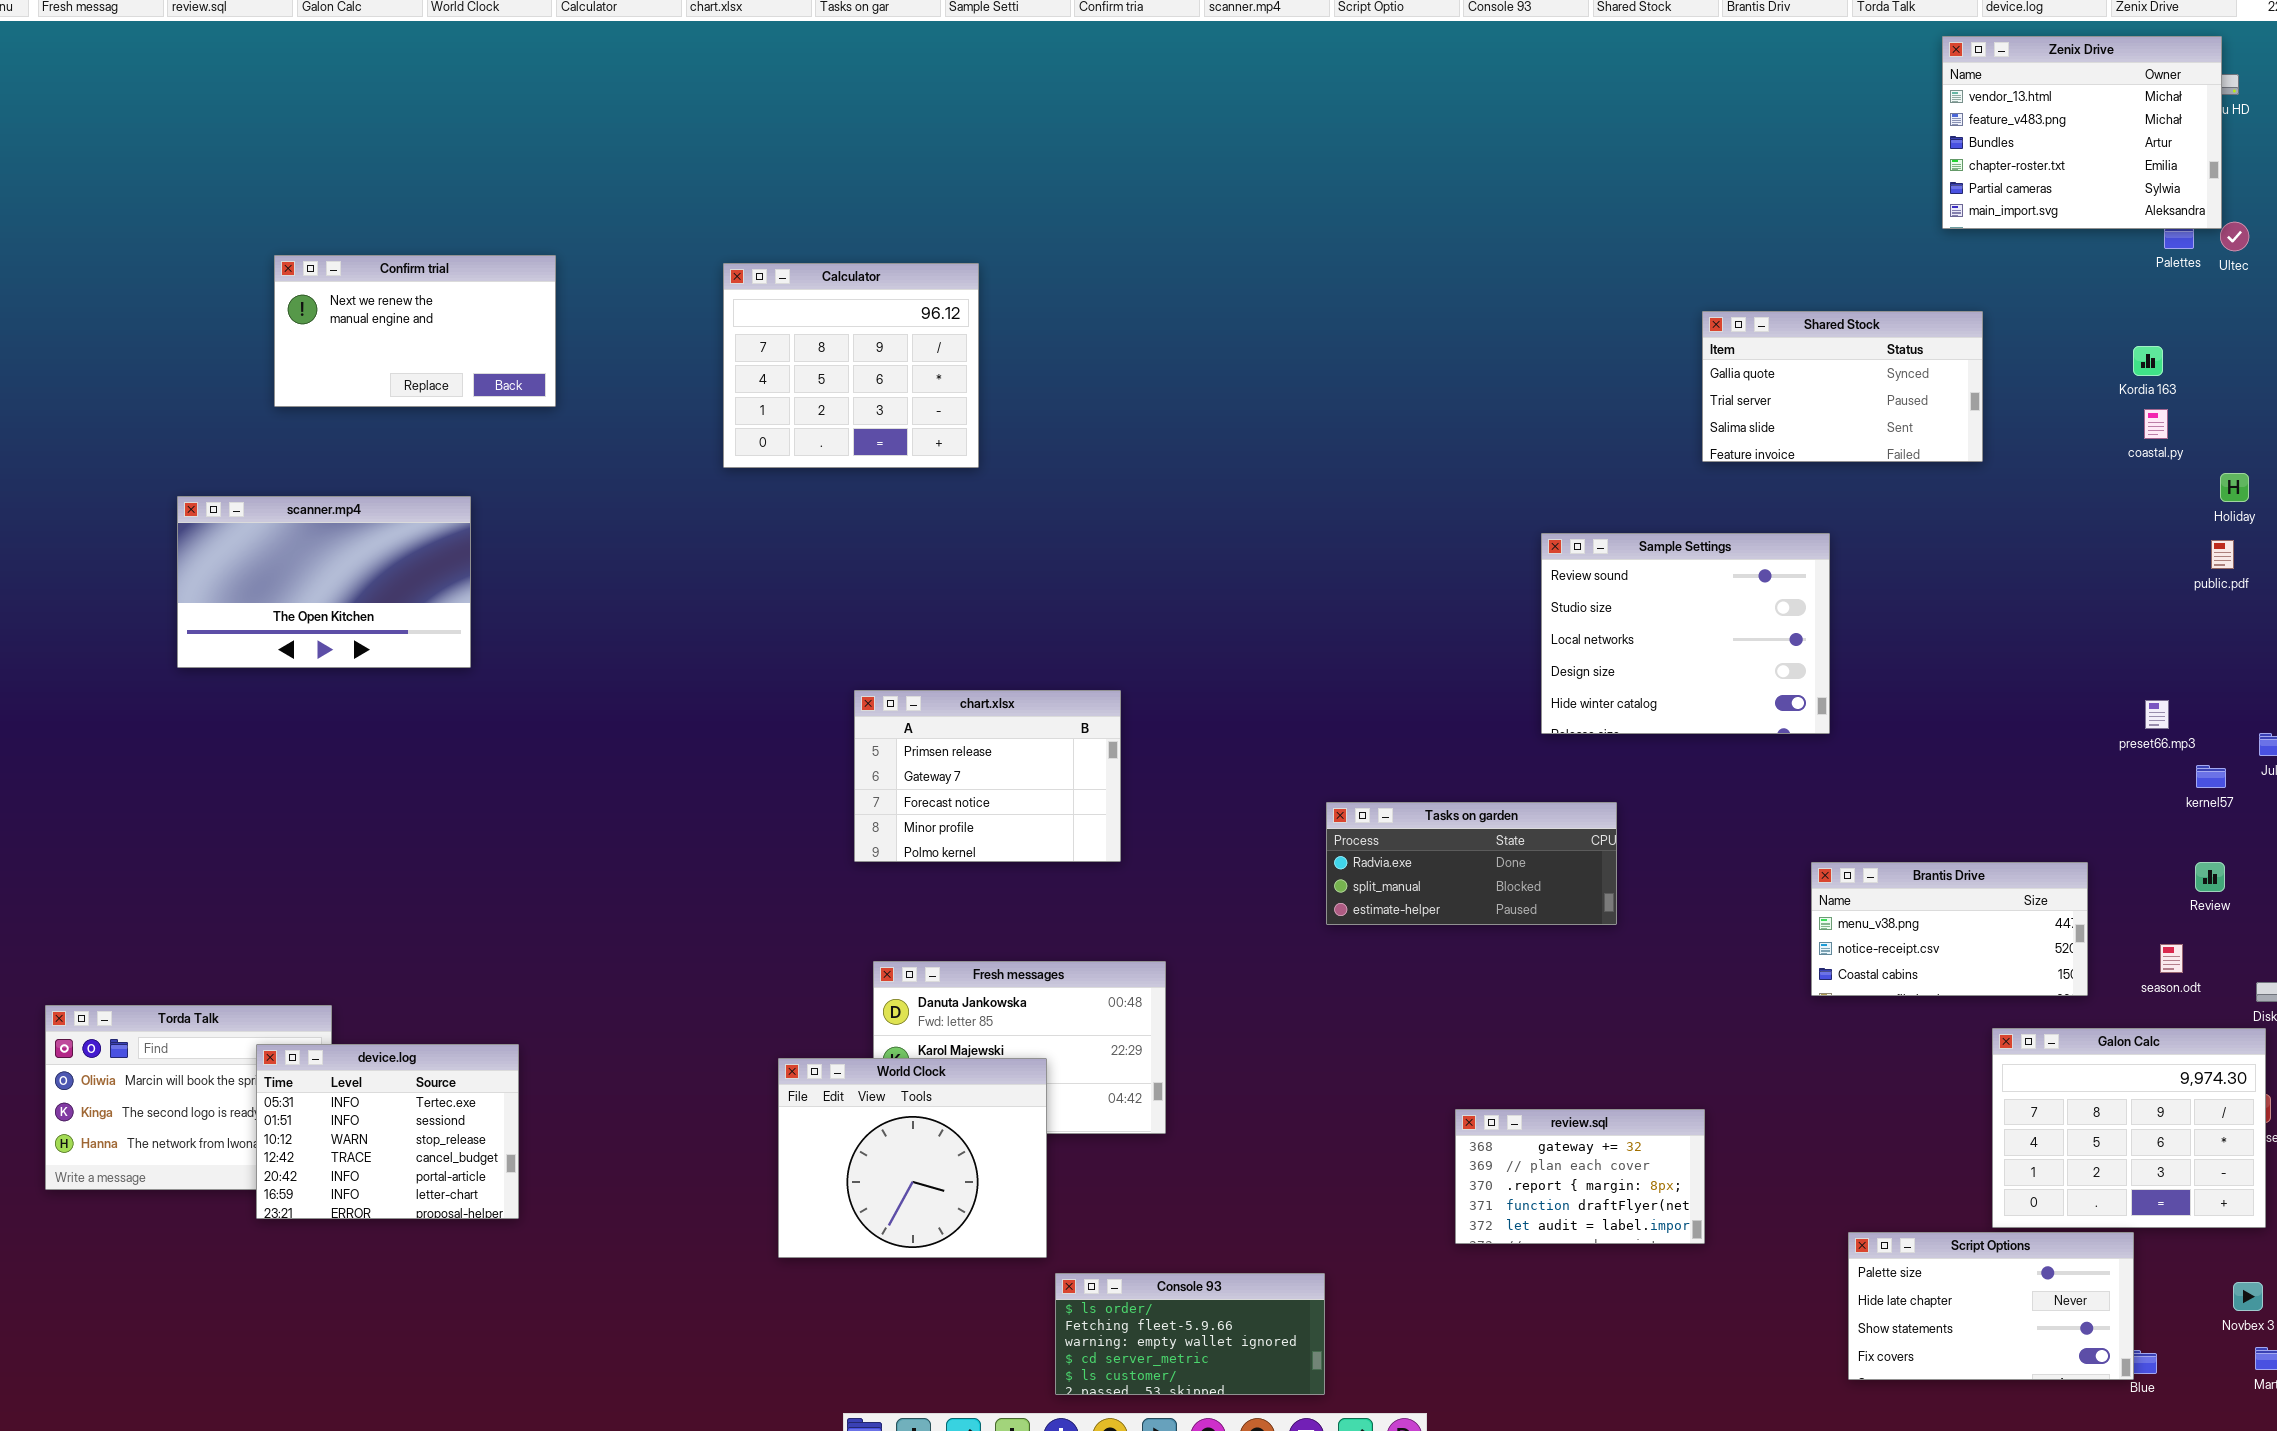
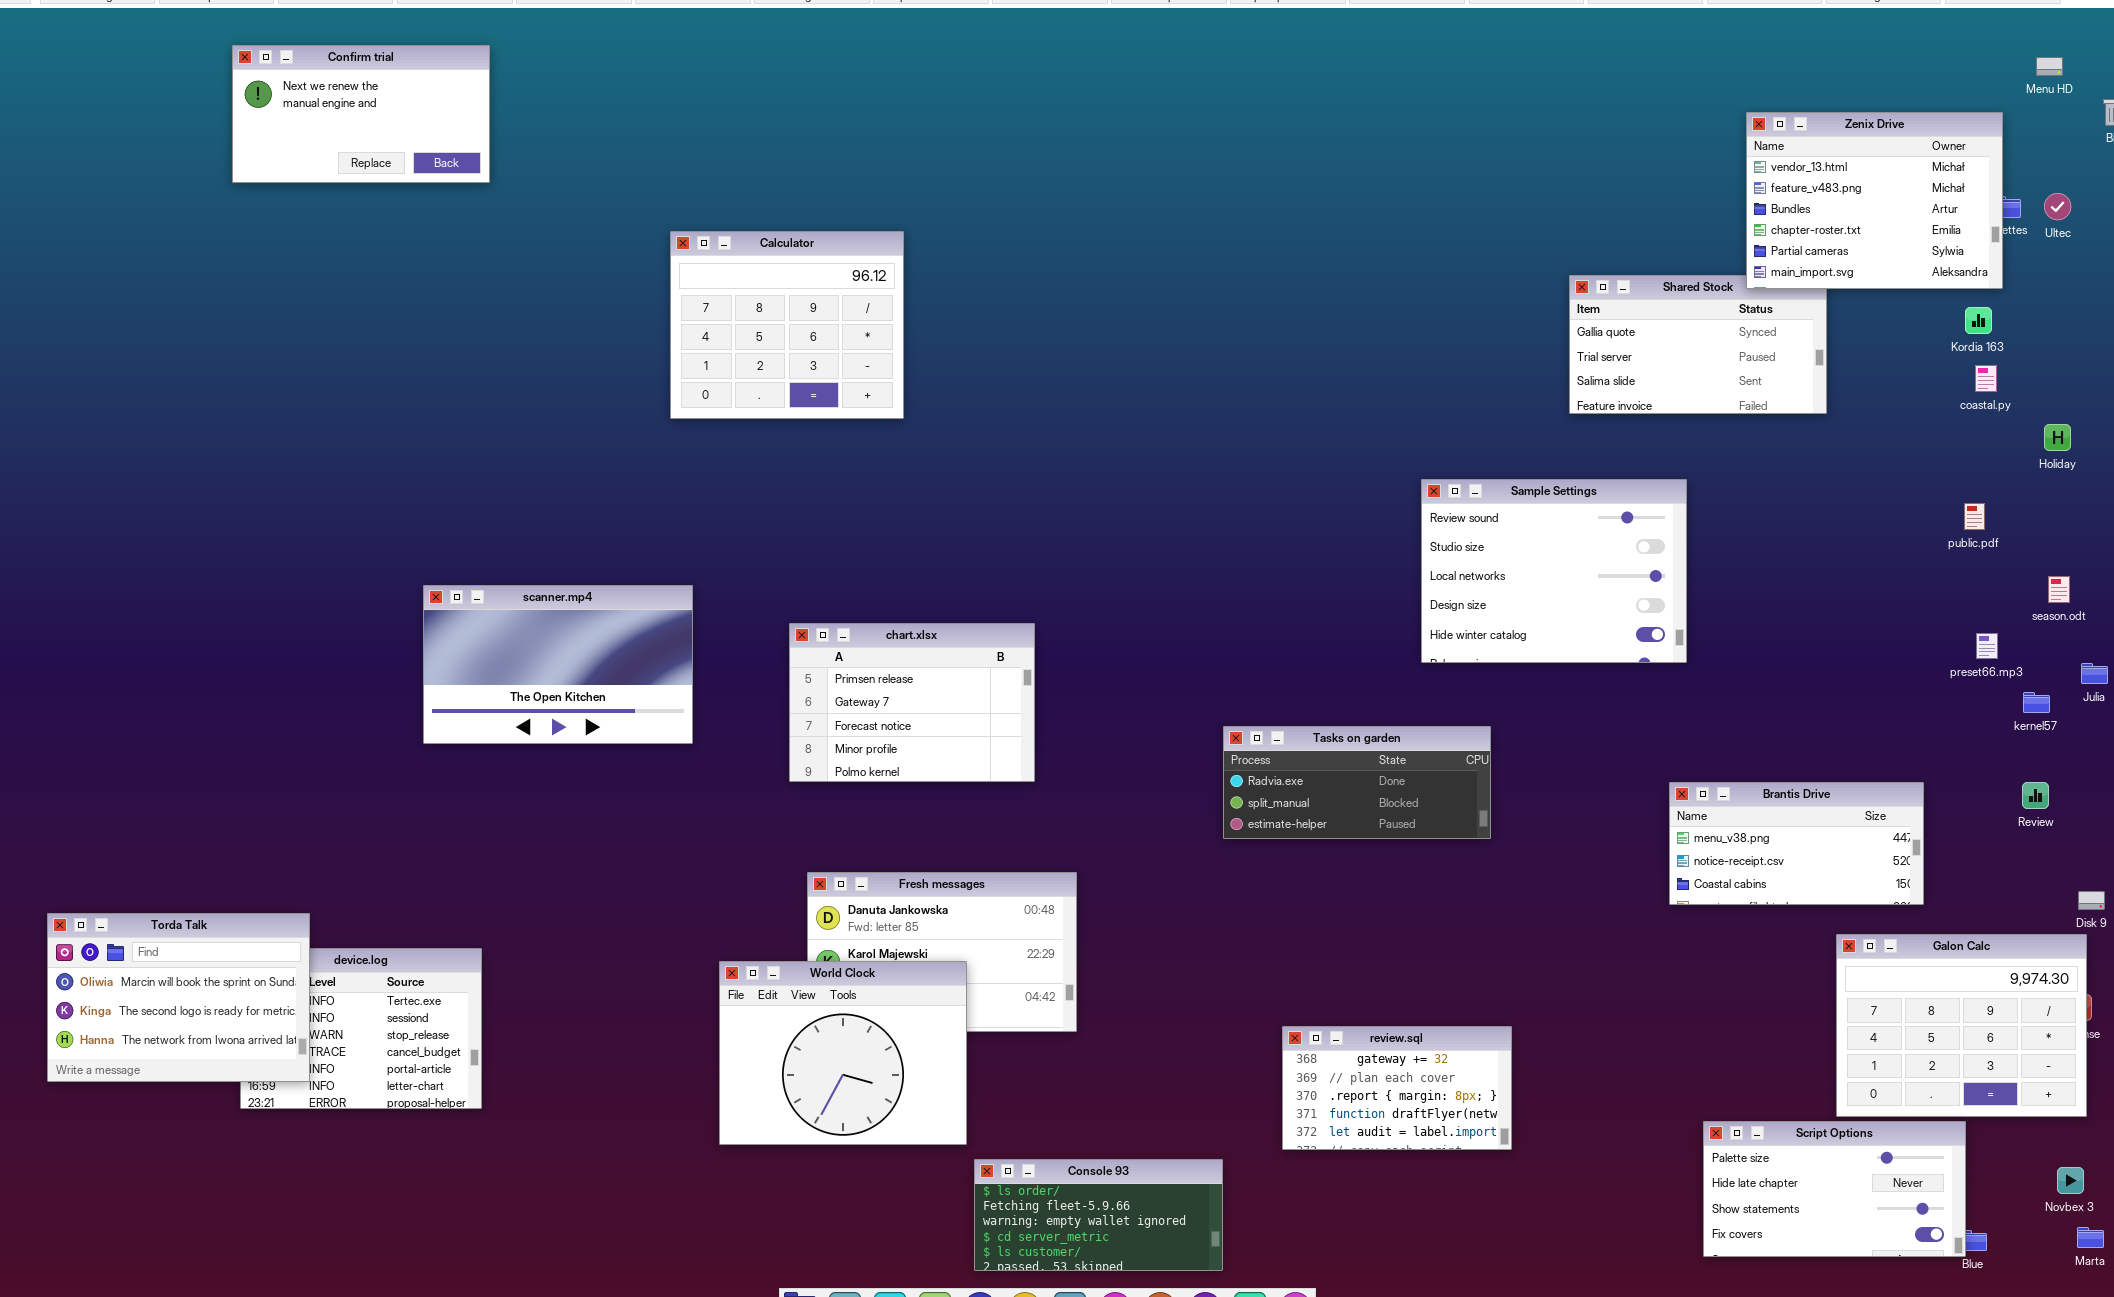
Zenix Drive: [1942,36,2222,229] -> [1746,112,2003,289], moved
Confirm trial: [274,255,556,407] -> [232,45,490,183], moved
scanner.mp4: [177,496,471,668] -> [423,585,693,744], moved
public.pdf: [2211,540,2234,569] -> [1964,503,1985,530], moved
season.odt: [2160,944,2183,973] -> [2048,576,2070,603], moved
Torda Talk: [45,1005,332,1190] -> [47,913,310,1082], raised
review.sql: [1455,1109,1705,1244] -> [1282,1026,1512,1150], moved

